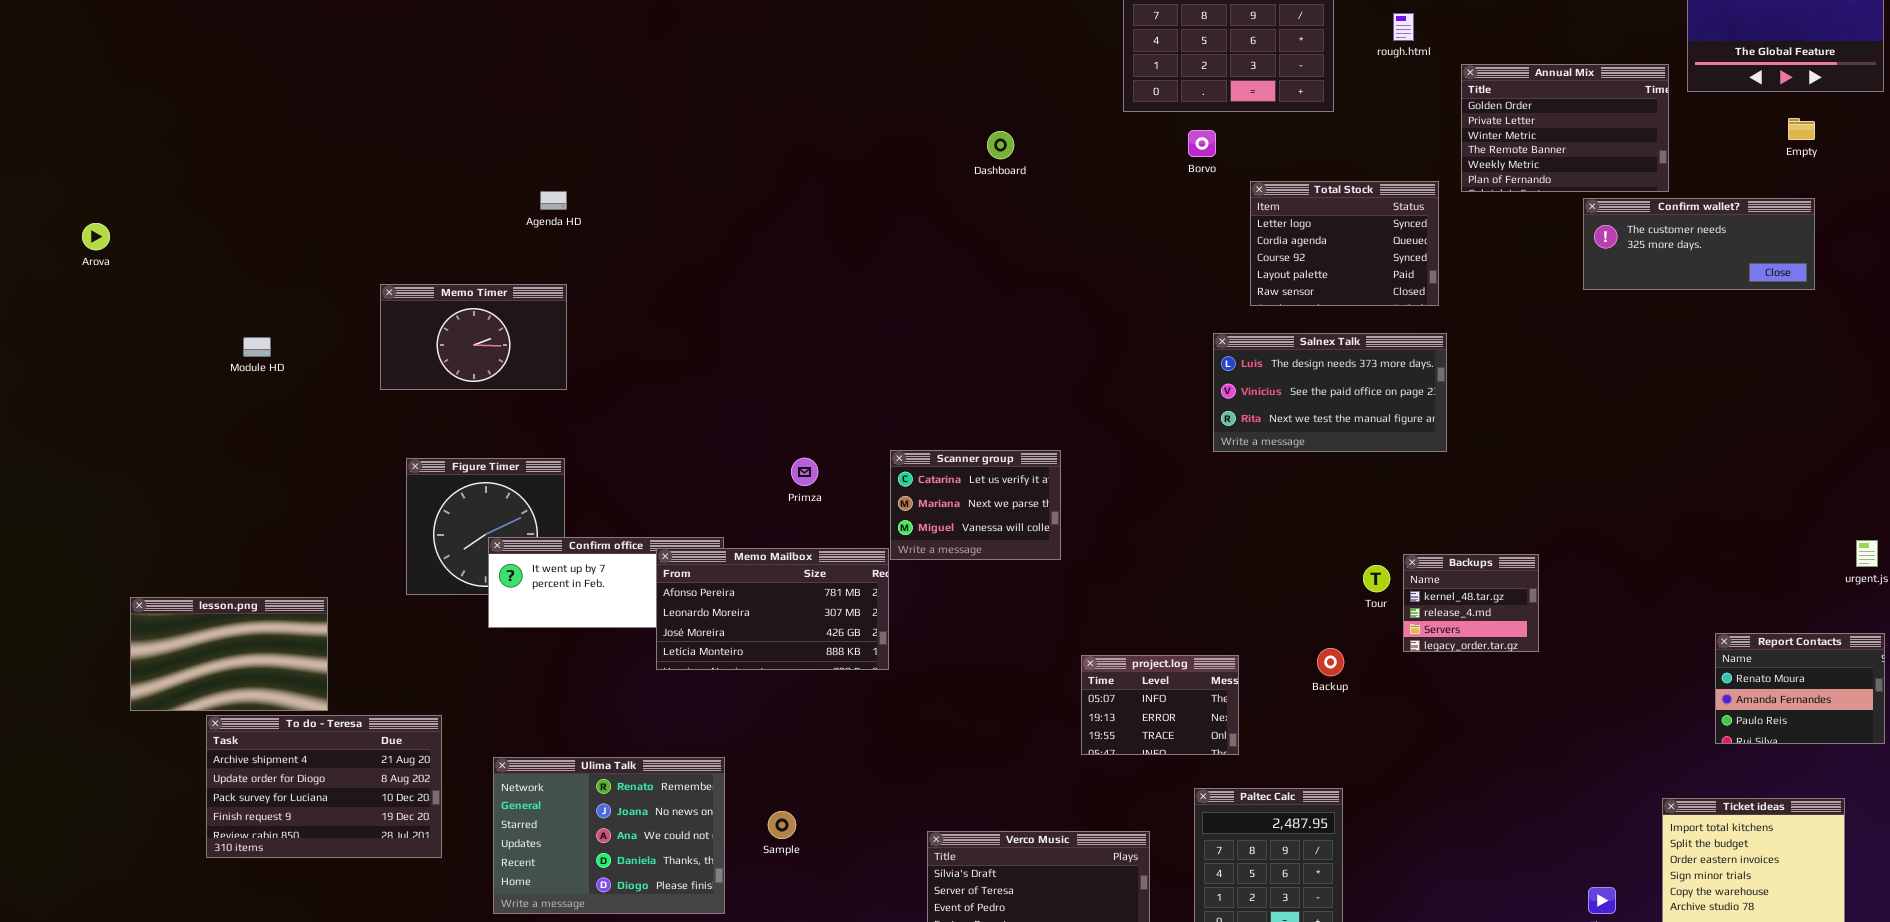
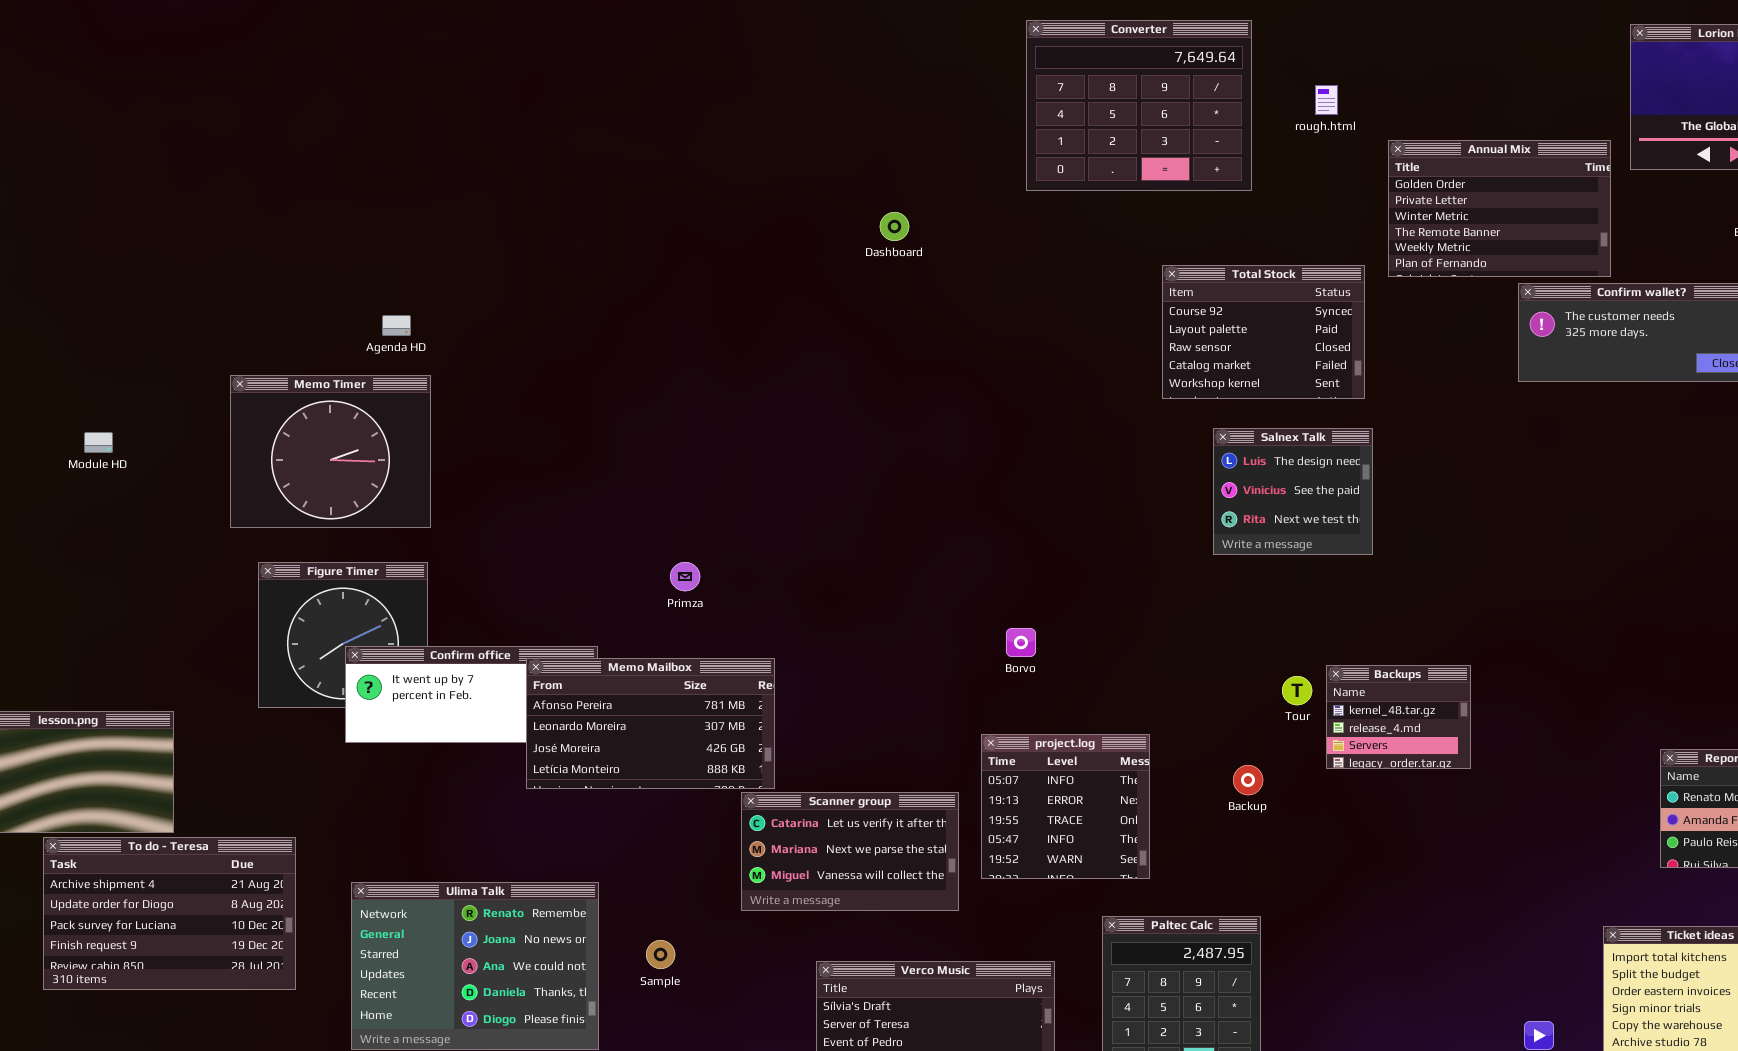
Borvo: [1188,130,1216,157] -> [1006,628,1036,657], moved
Total Stock: [1250,181,1439,306] -> [1162,265,1365,399], scrolled down 2 rows
Agenda HD: [540,191,567,210] -> [382,315,411,336], moved
Memo Timer: [380,284,567,390] -> [230,375,431,528], resized
Salnex Talk: [1213,333,1447,452] -> [1213,428,1373,555], resized
Scanner group: [890,450,1061,560] -> [741,792,959,911], moved, resized
project.log: [1081,655,1239,755] -> [981,734,1150,879], resized

